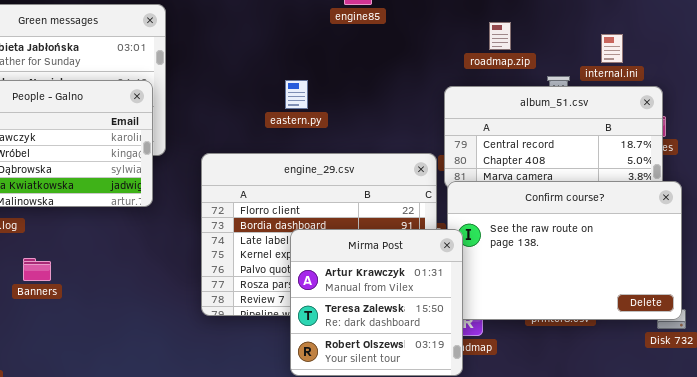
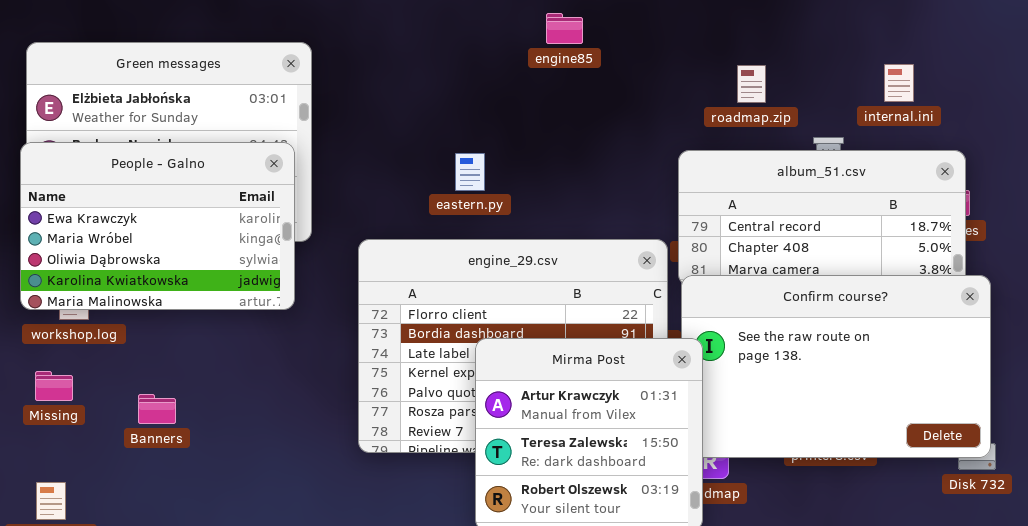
internal.ini: [601,34,623,63] -> [884,64,914,102], moved
eastern.py: [285,80,308,109] -> [455,153,485,191], moved
Banners: [23,258,51,281] -> [138,394,176,424], moved

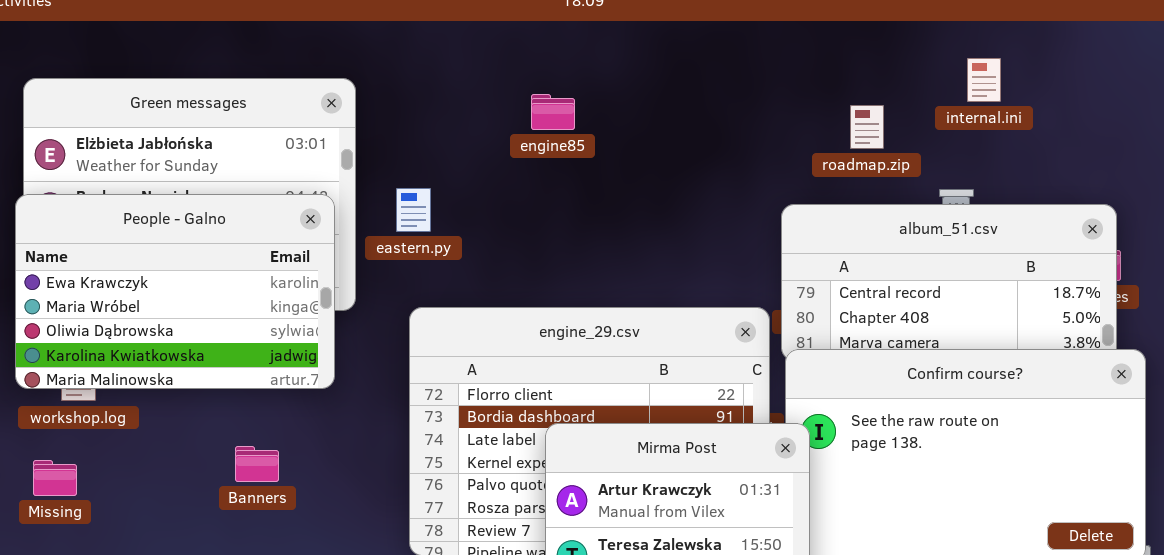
engine85: [546,13,583,44] -> [531,94,575,130], moved
internal.ini: [884,64,914,102] -> [967,58,1001,102], moved
eastern.py: [455,153,485,191] -> [396,188,431,232], moved
Banners: [138,394,176,424] -> [235,446,279,482], moved

